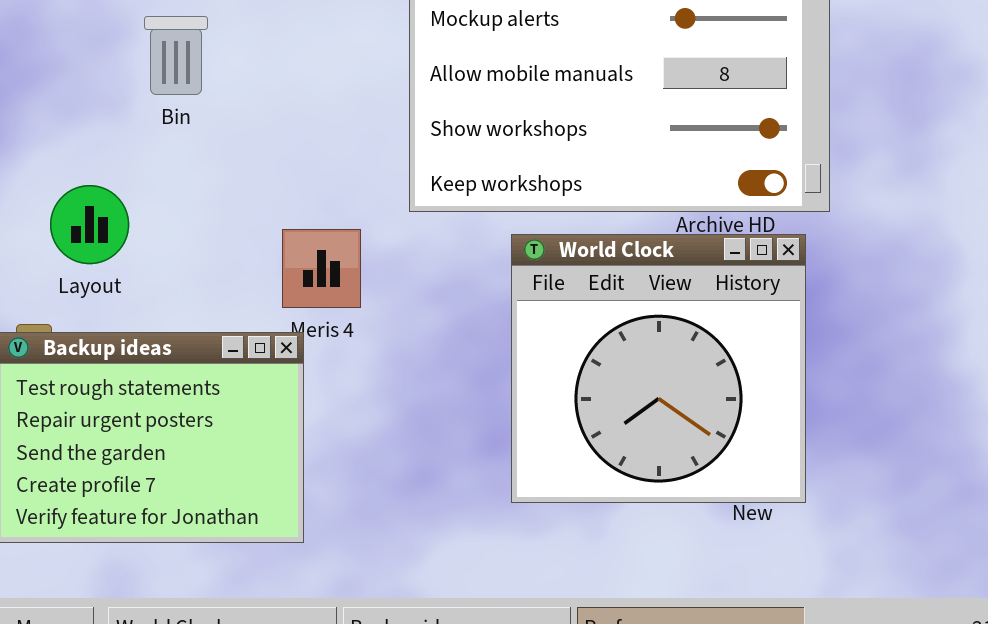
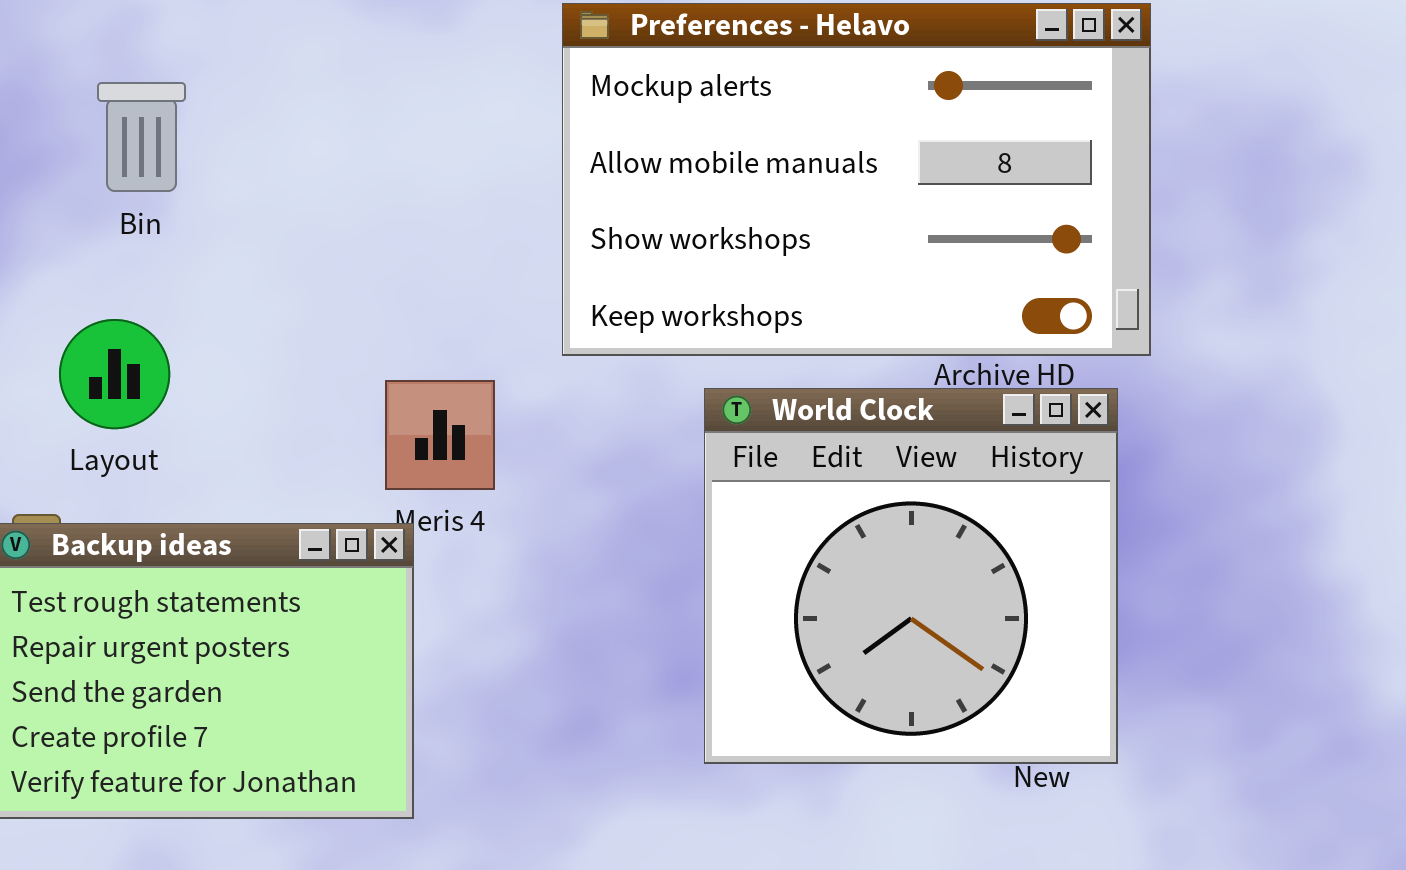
Bin: [144,16,208,95] -> [97,82,186,192], moved

